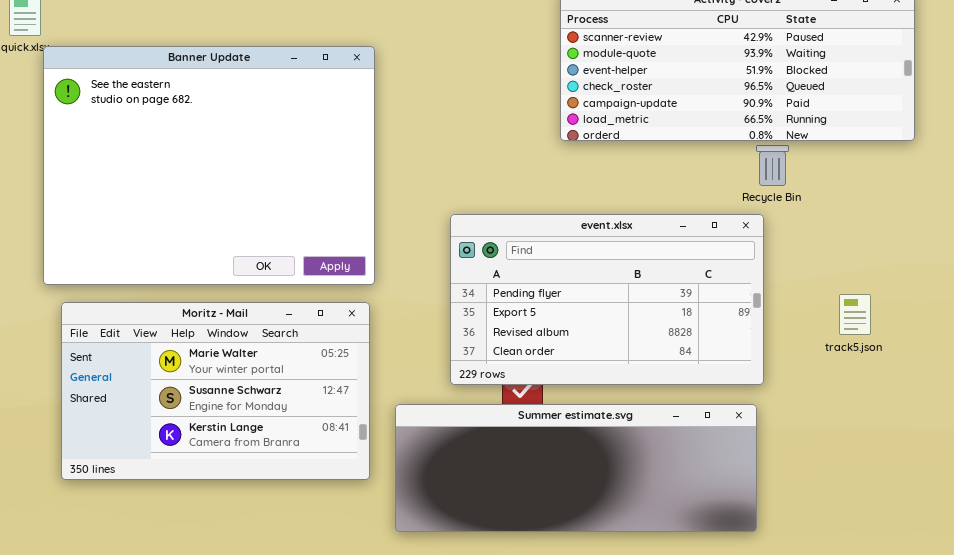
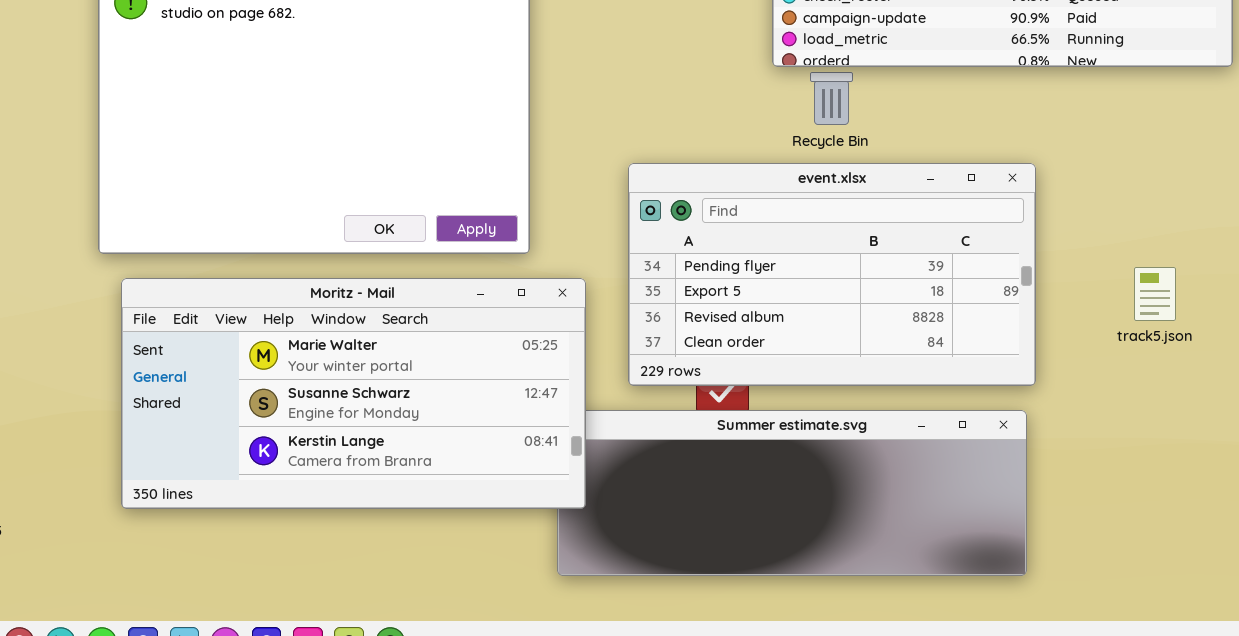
Recycle Bin: [756,145,789,186] -> [810,72,853,125], moved
Moritz - Mail: [61,302,370,480] -> [121,278,586,509], resized

